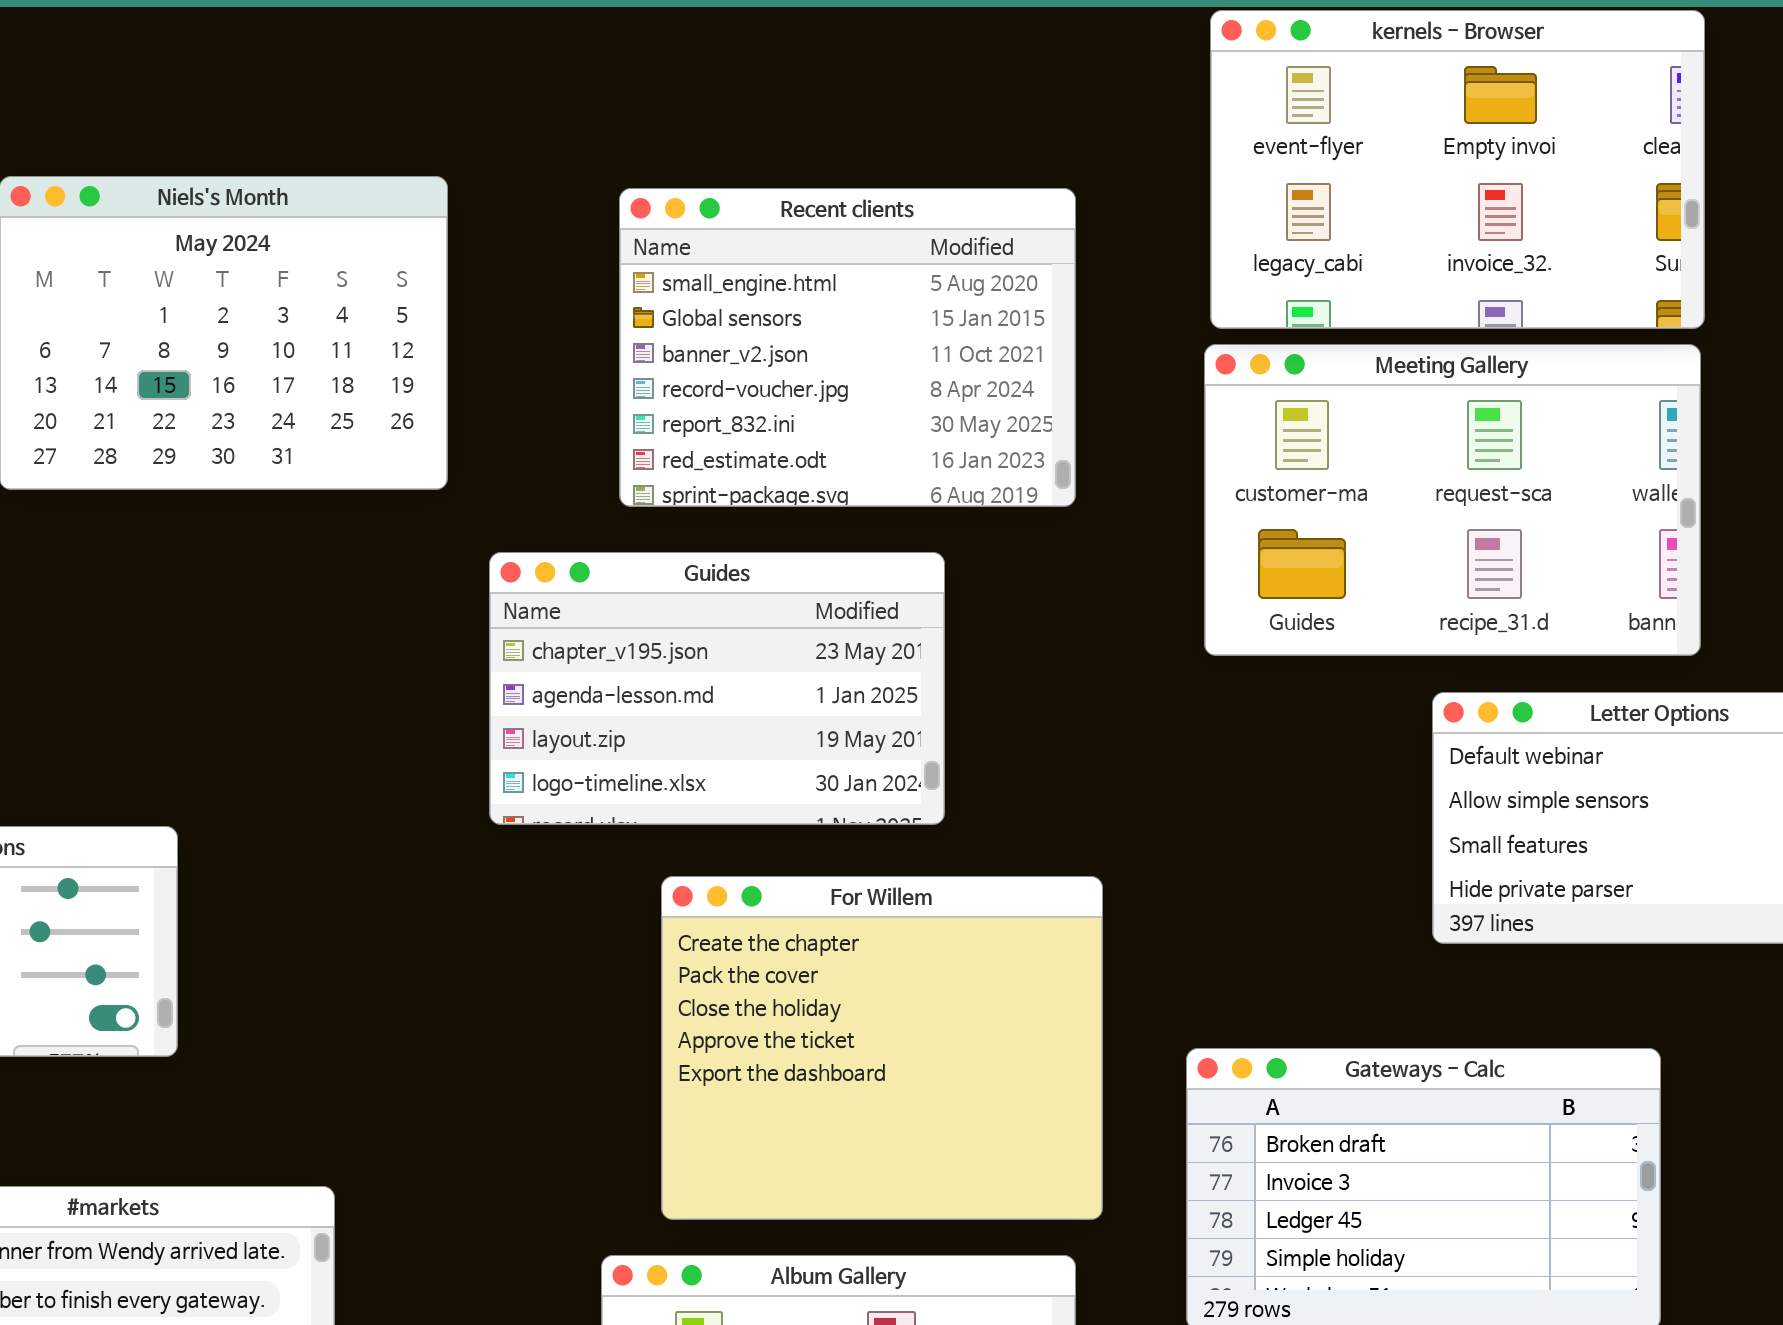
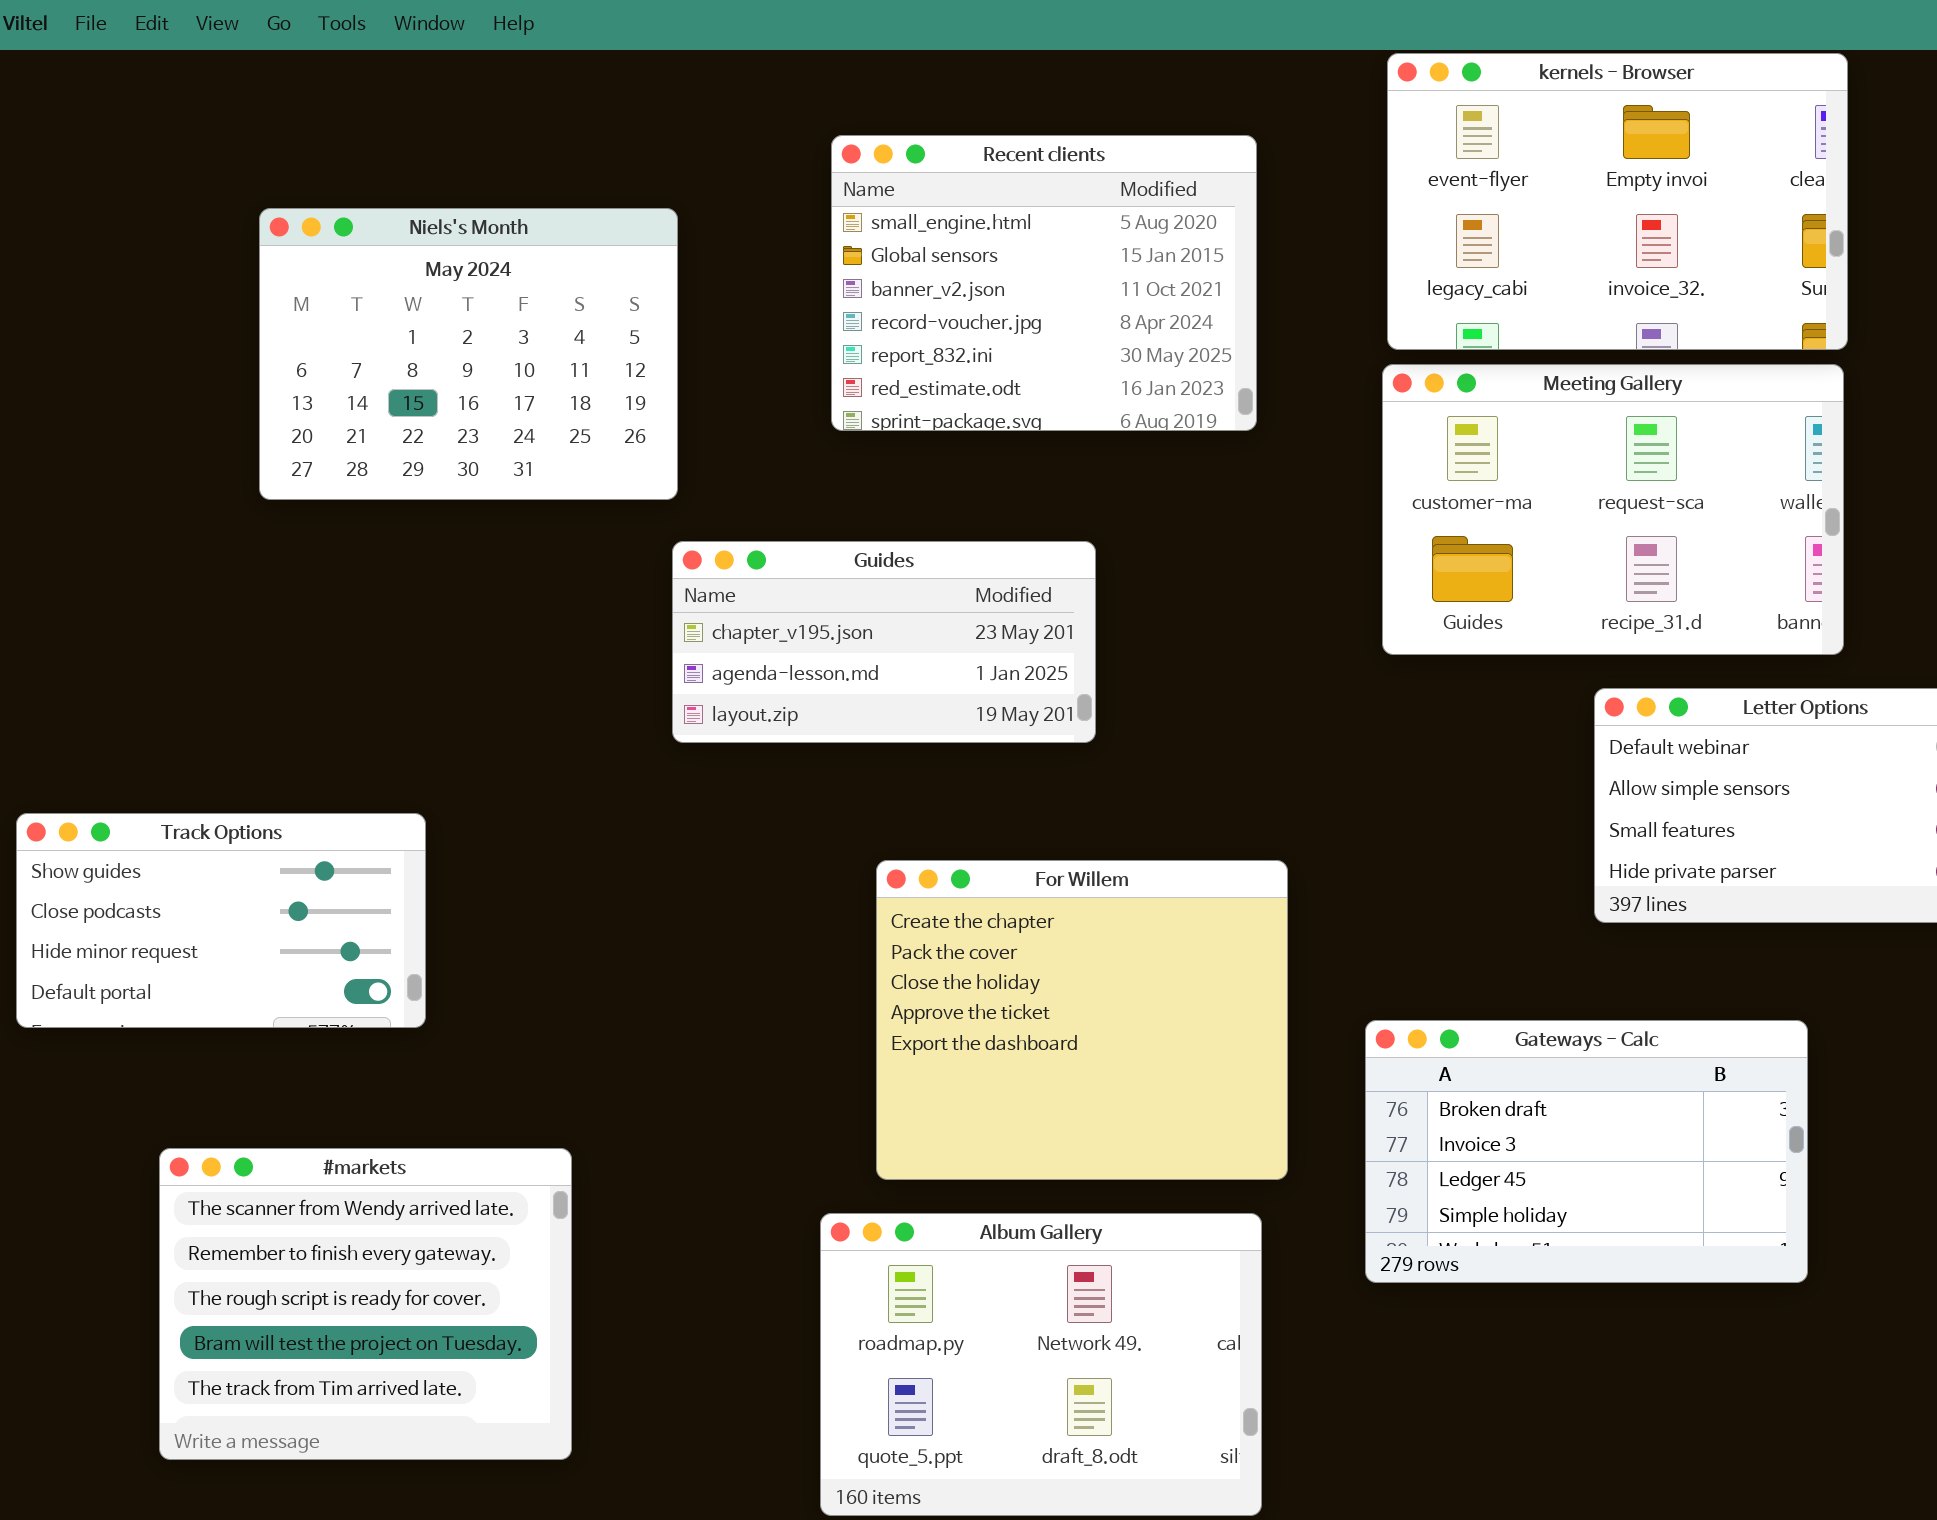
Recent clients: [619,188,1076,507] -> [831,135,1257,431], moved
Guides: [489,552,945,825] -> [672,541,1096,743], moved, resized

